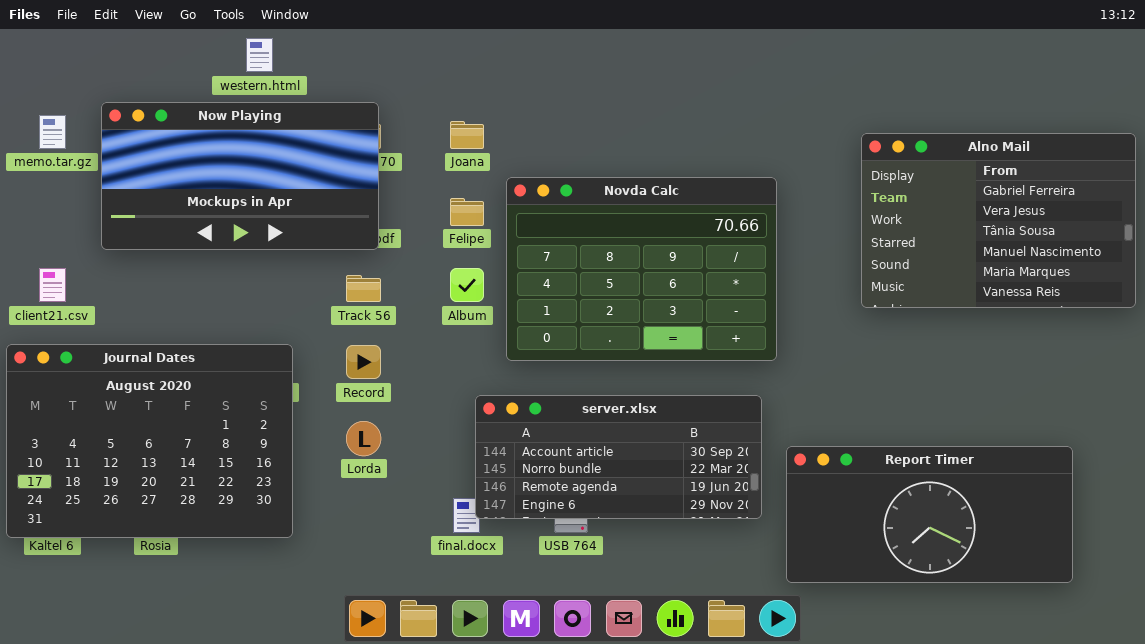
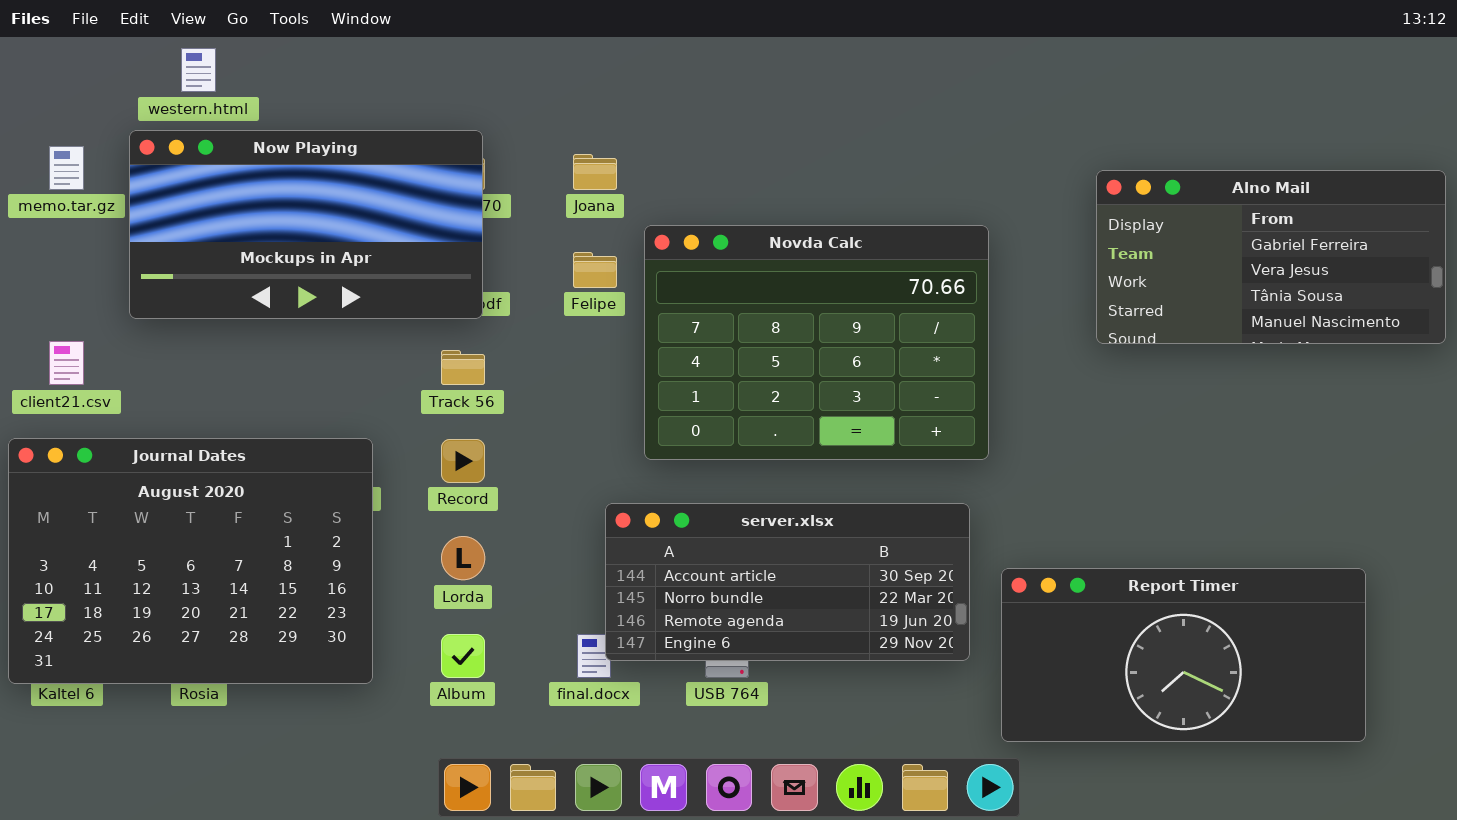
western.html: [246,38,273,72] -> [181,48,216,92], moved
Alno Mail: [861,133,1136,308] -> [1096,170,1446,344], resized
Album: [450,268,484,302] -> [441,634,485,678], moved

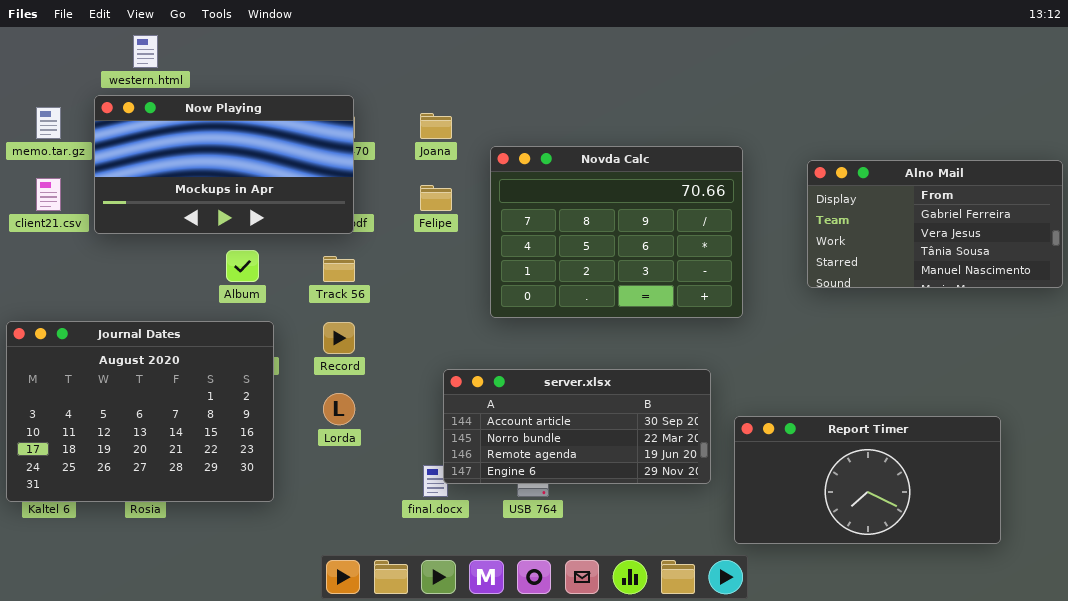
Alno Mail: [1096,170,1446,344] -> [807,160,1063,288], moved
Novda Calc: [644,225,989,460] -> [490,146,743,318], moved
client21.csv: [49,341,84,385] -> [36,178,61,211], moved
Album: [441,634,485,678] -> [226,250,259,282], moved

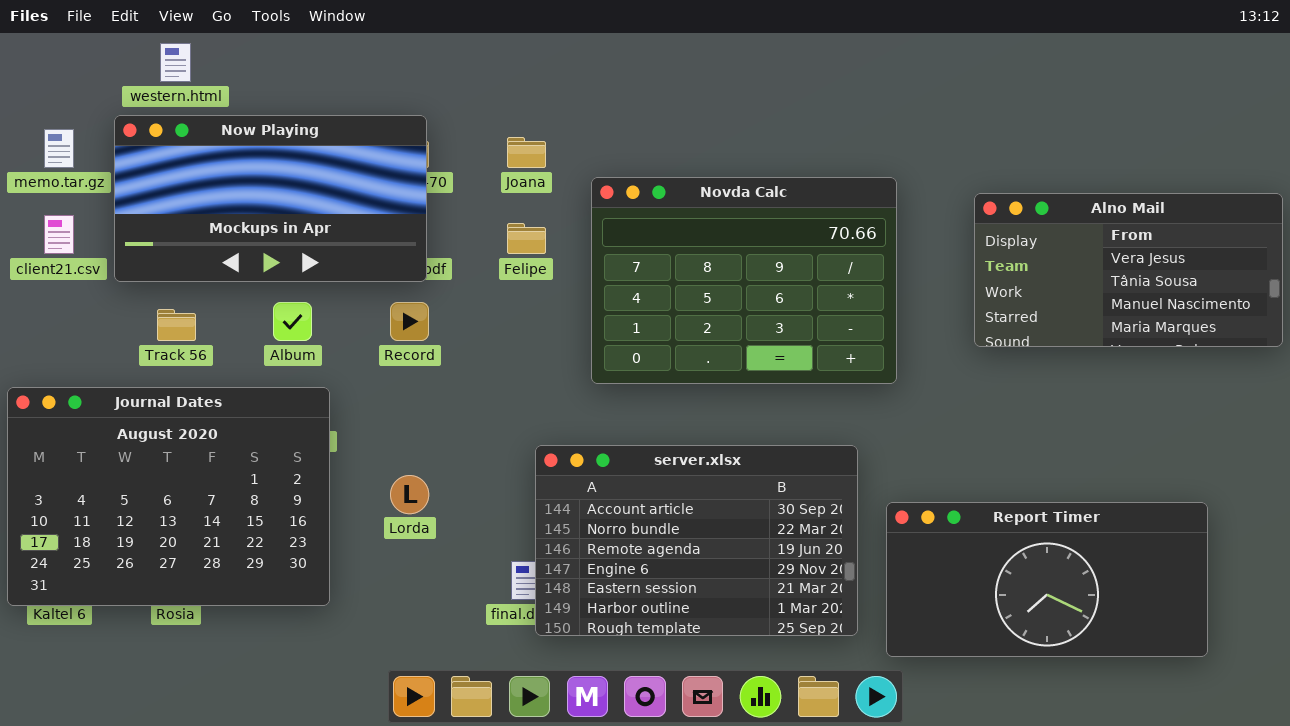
Alno Mail: [807,160,1063,288] -> [974,193,1283,347], scrolled down 1 row
Track 56: [323,256,355,282] -> [157,309,196,341], moved
Record: [323,322,355,354] -> [390,302,429,341], moved
server.xlsx: [443,369,711,484] -> [535,445,858,636], resized

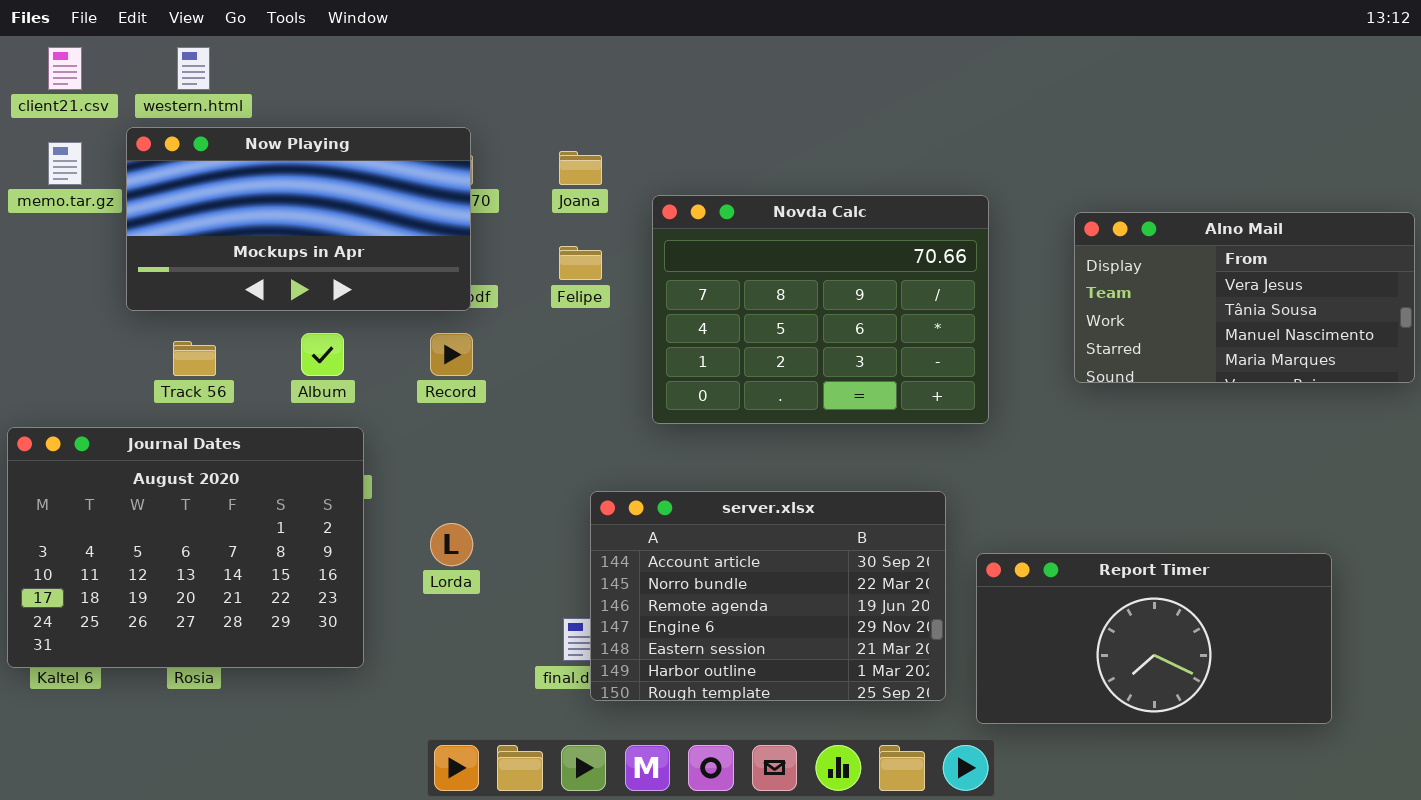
client21.csv: [44,215,74,254] -> [48,47,82,90], moved

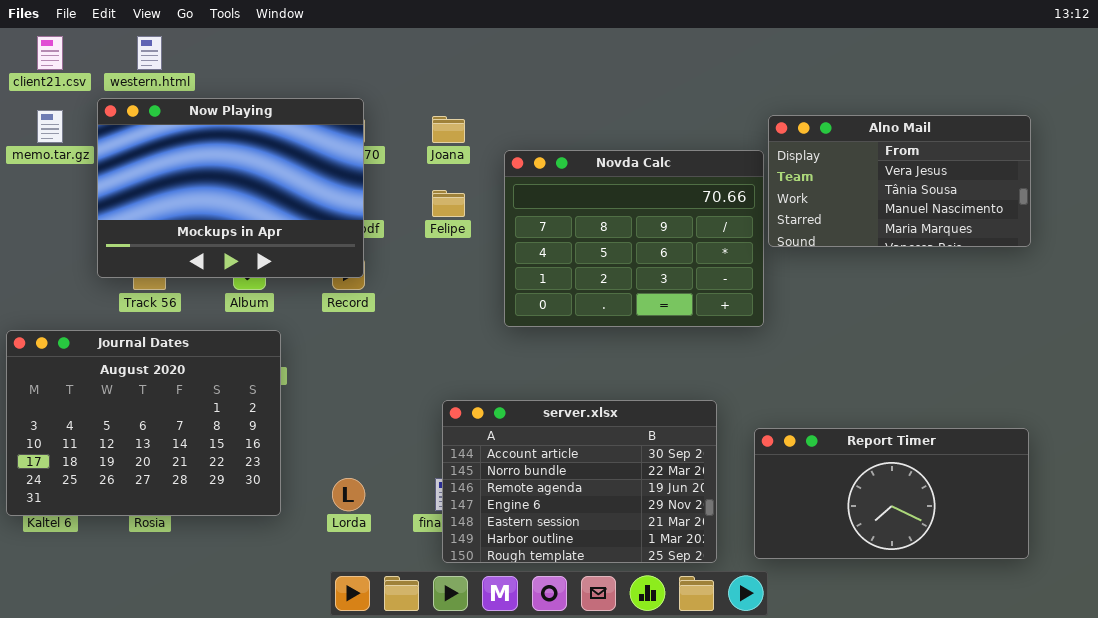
Now Playing: [126,127,471,311] -> [97,98,364,278], resized
Alno Mail: [1074,212,1415,383] -> [768,115,1031,247], moved
server.xlsx: [590,491,946,701] -> [442,400,717,563], moved
Lorda: [430,523,473,566] -> [332,478,365,511], moved

